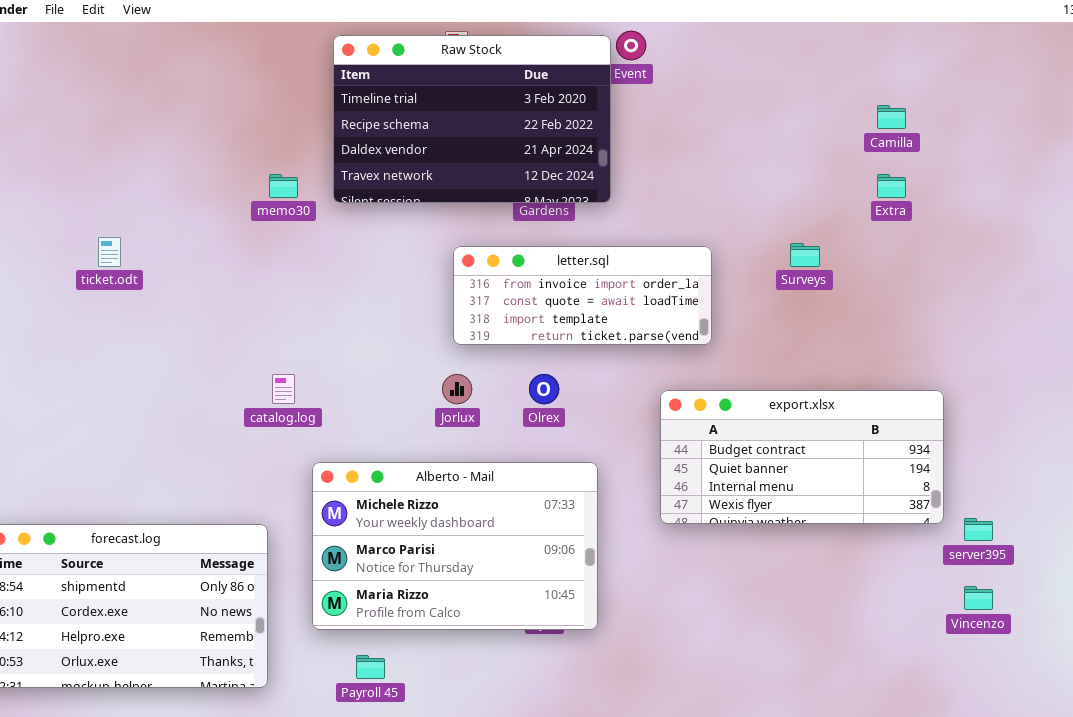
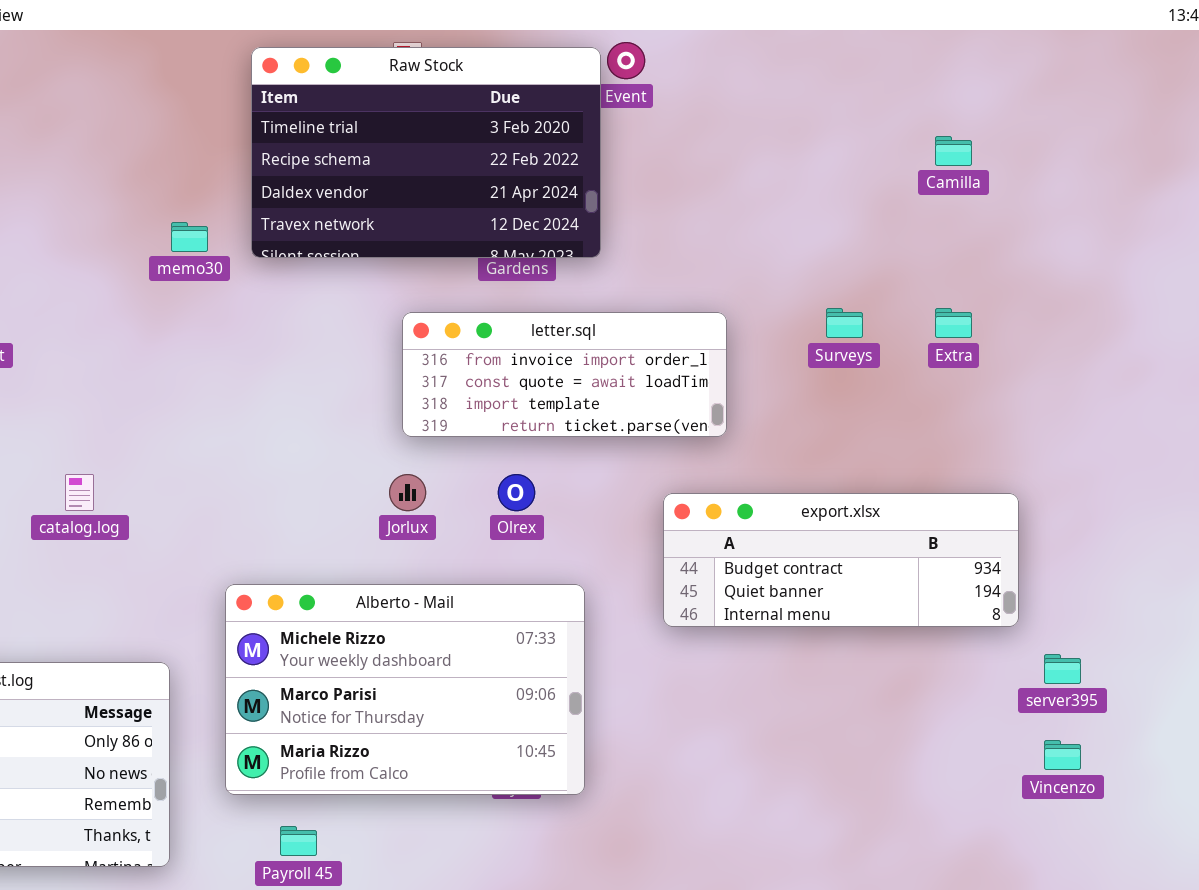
Extra: [877,174,906,198] -> [935,308,972,338], moved
catalog.log: [272,374,295,404] -> [65,474,94,511], moved
export.xlsx: [660,390,944,524] -> [663,493,1019,627], resized

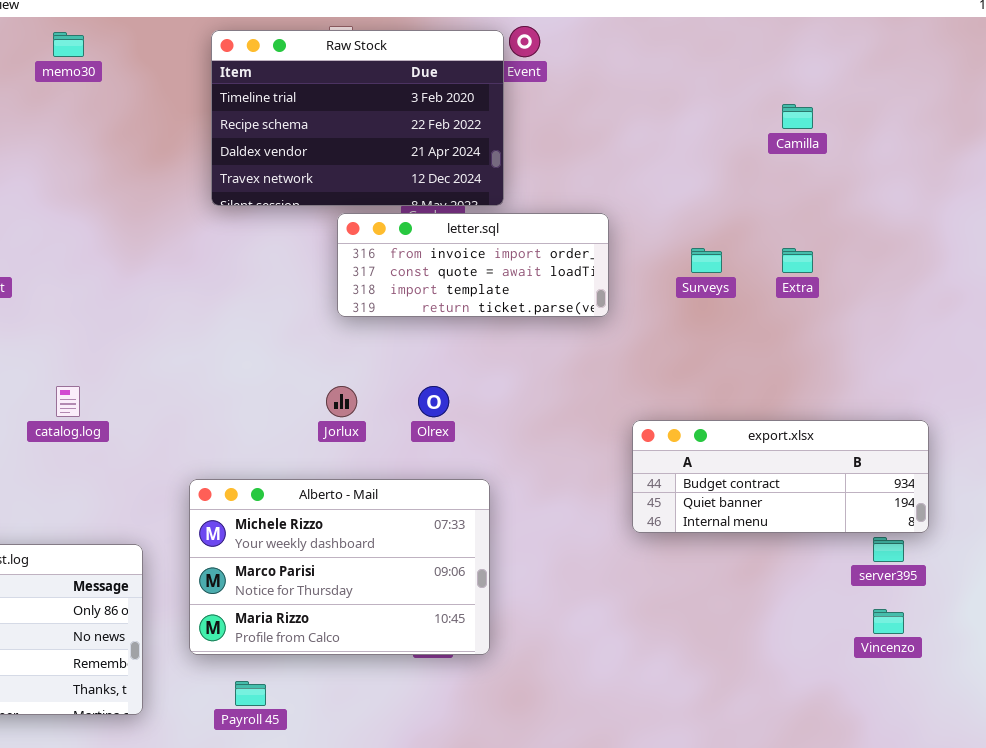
memo30: [171,222,208,252] -> [53,32,84,57], moved
letter.sql: [402,312,727,437] -> [337,213,609,317], moved
export.xlsx: [663,493,1019,627] -> [632,420,929,533], moved

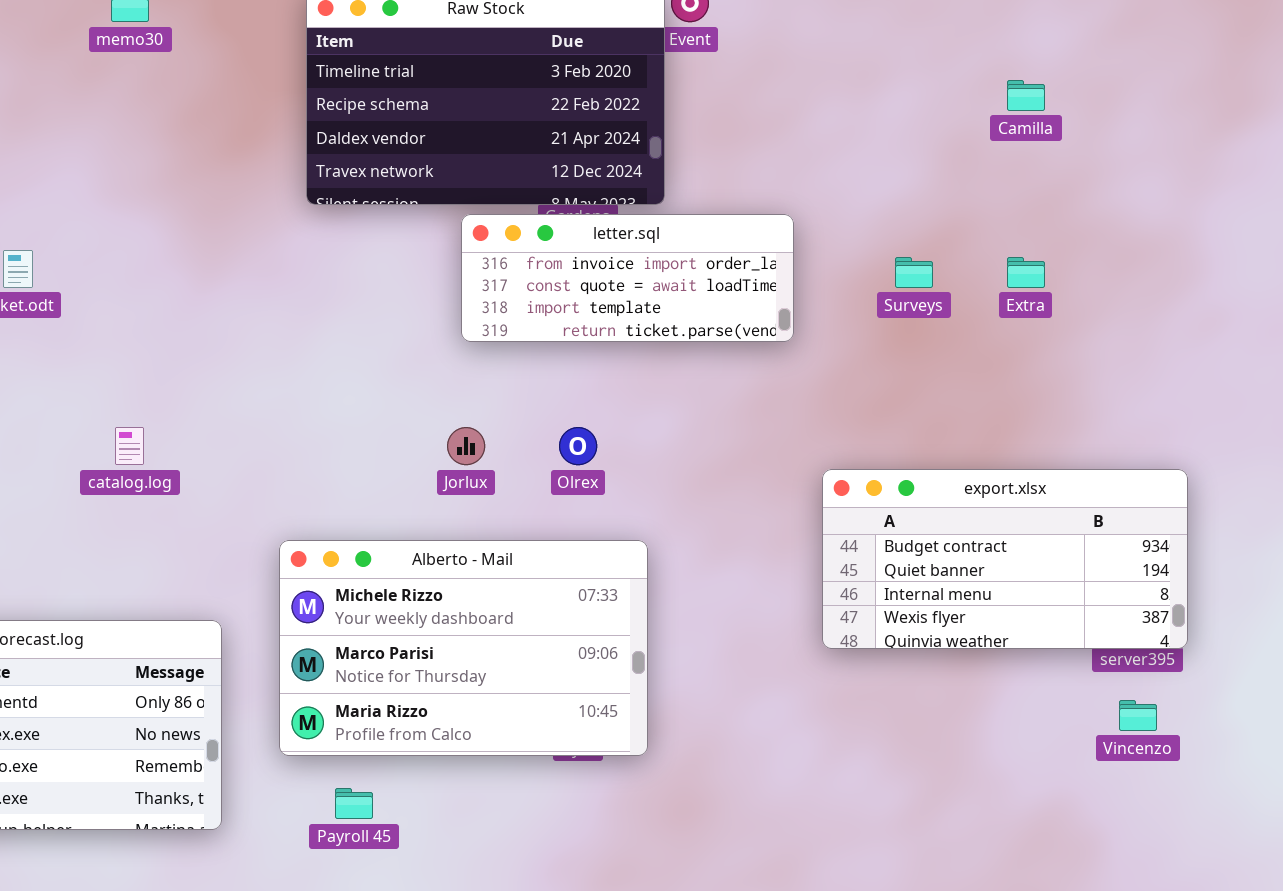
export.xlsx: [632,420,929,533] -> [822,469,1188,649], resized

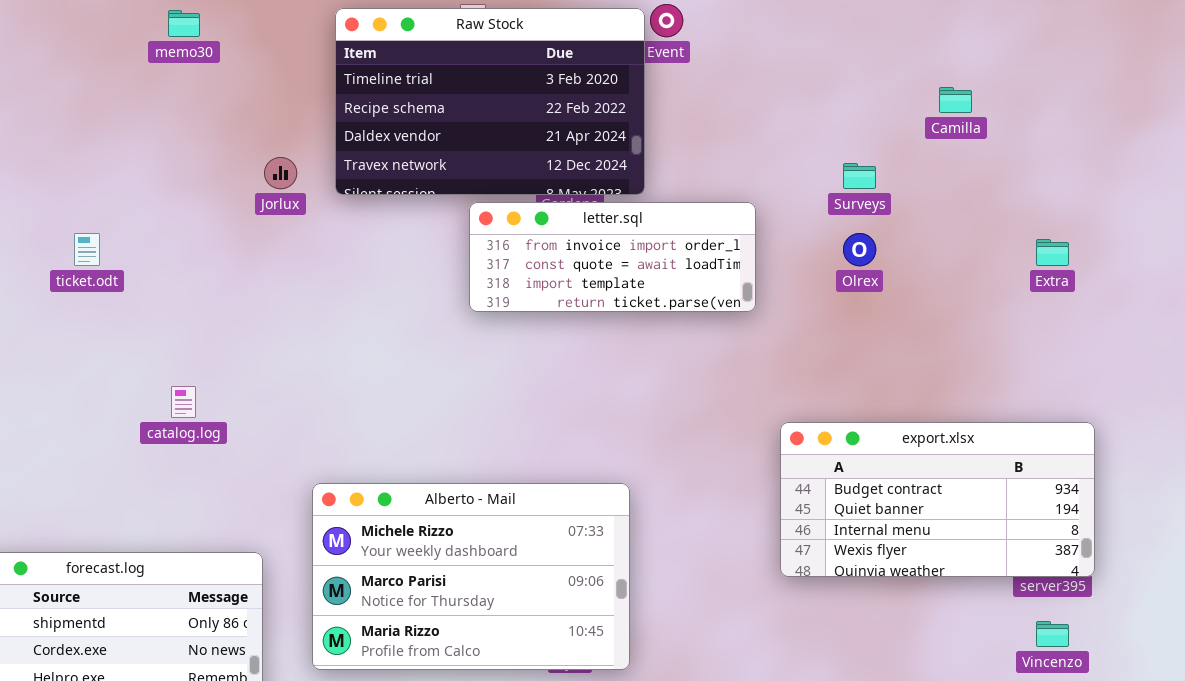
Surveys: [895,257,933,288] -> [843,163,876,189], moved
Extra: [1007,257,1045,288] -> [1036,239,1069,266], moved
Jorlux: [447,427,485,465] -> [264,157,297,189], moved
Olrex: [559,427,597,465] -> [843,233,876,266], moved

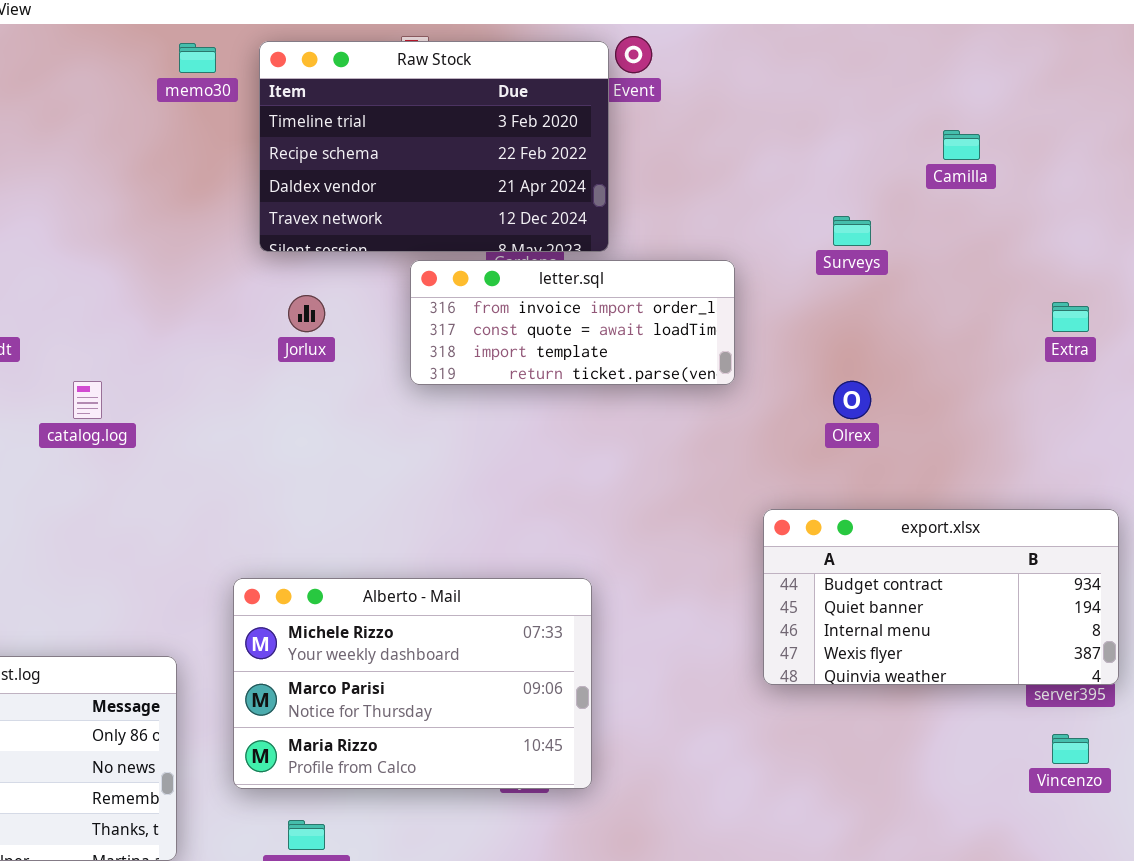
memo30: [168,10,200,37] -> [179,43,216,73], moved
Jorlux: [264,157,297,189] -> [288,295,325,332], moved
Olrex: [843,233,876,266] -> [833,381,871,419], moved
catalog.log: [171,386,196,418] -> [73,381,102,419], moved

